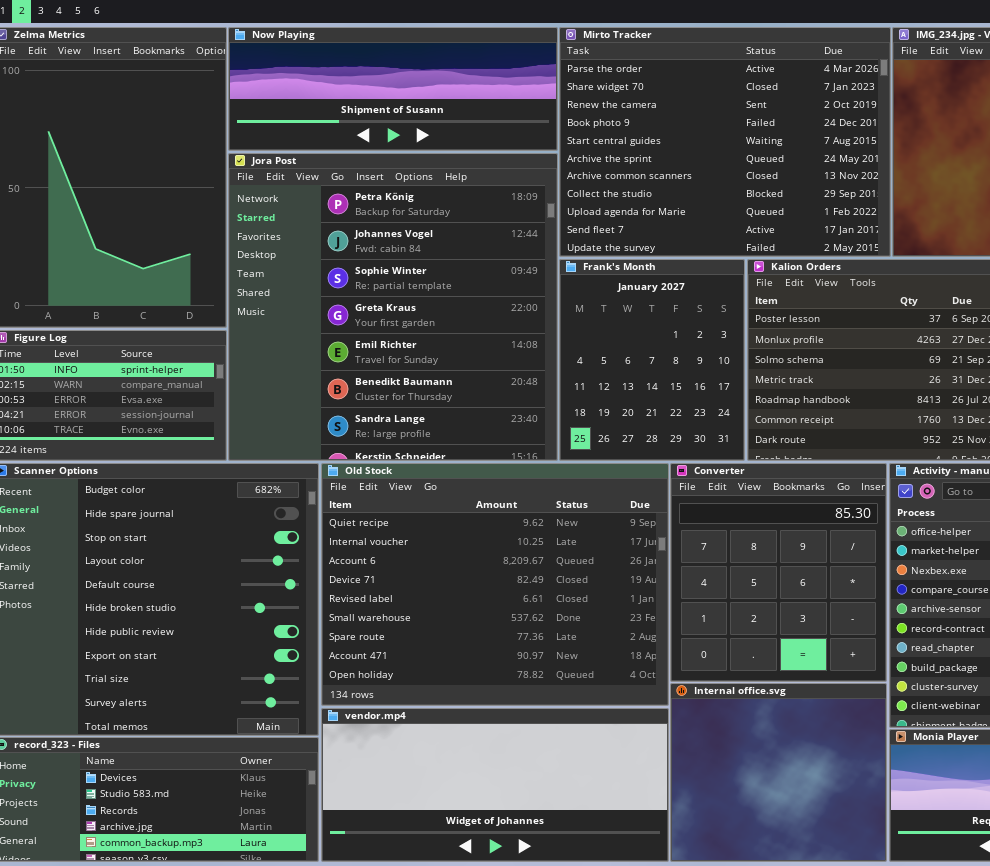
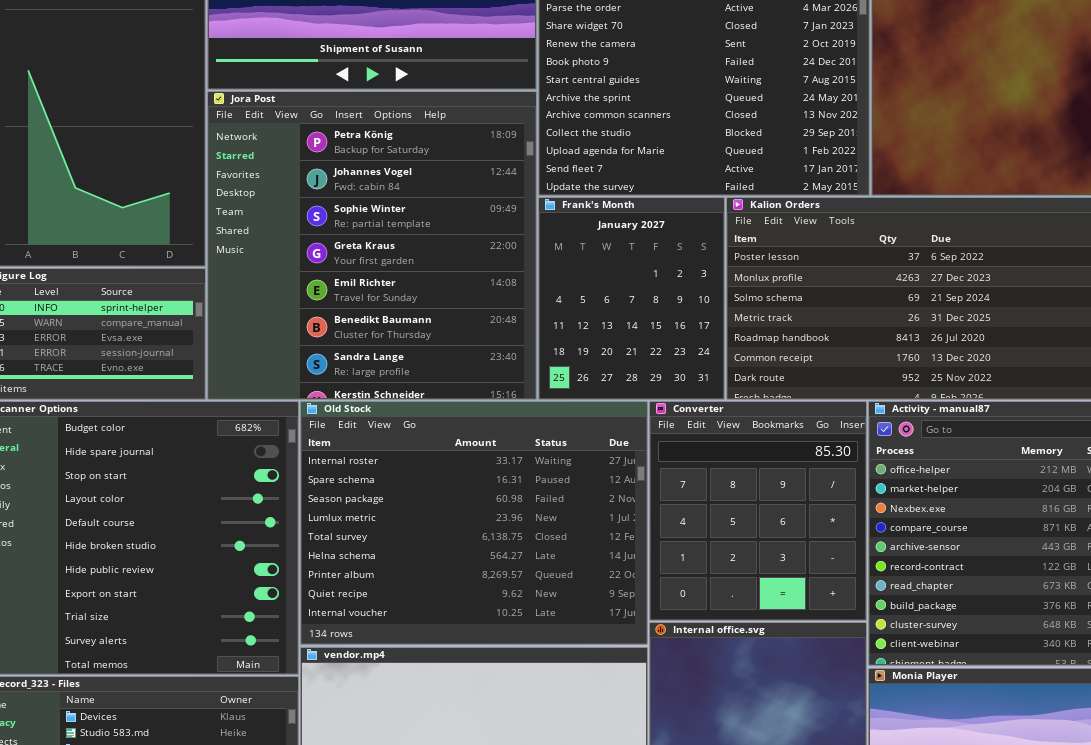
Old Stock: [321,463,669,706] -> [300,401,648,645], scrolled up 7 rows

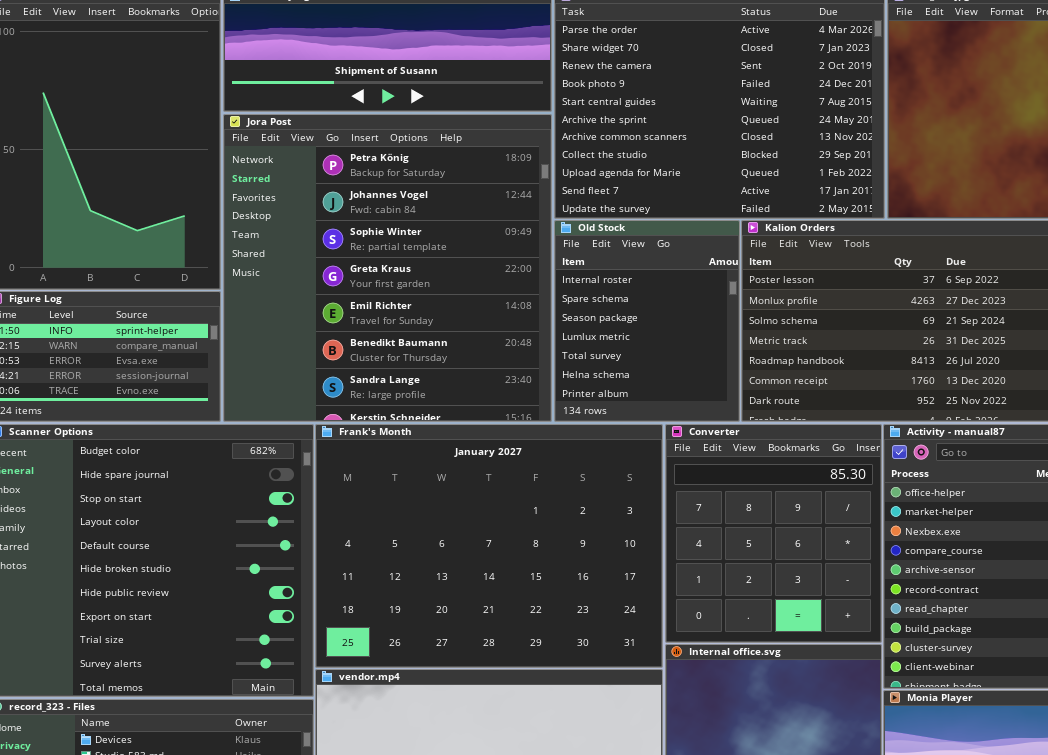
Frank's Month: [538,197,725,400] -> [315,424,663,668], moved, resized
Old Stock: [300,401,648,645] -> [554,220,740,422], moved, resized

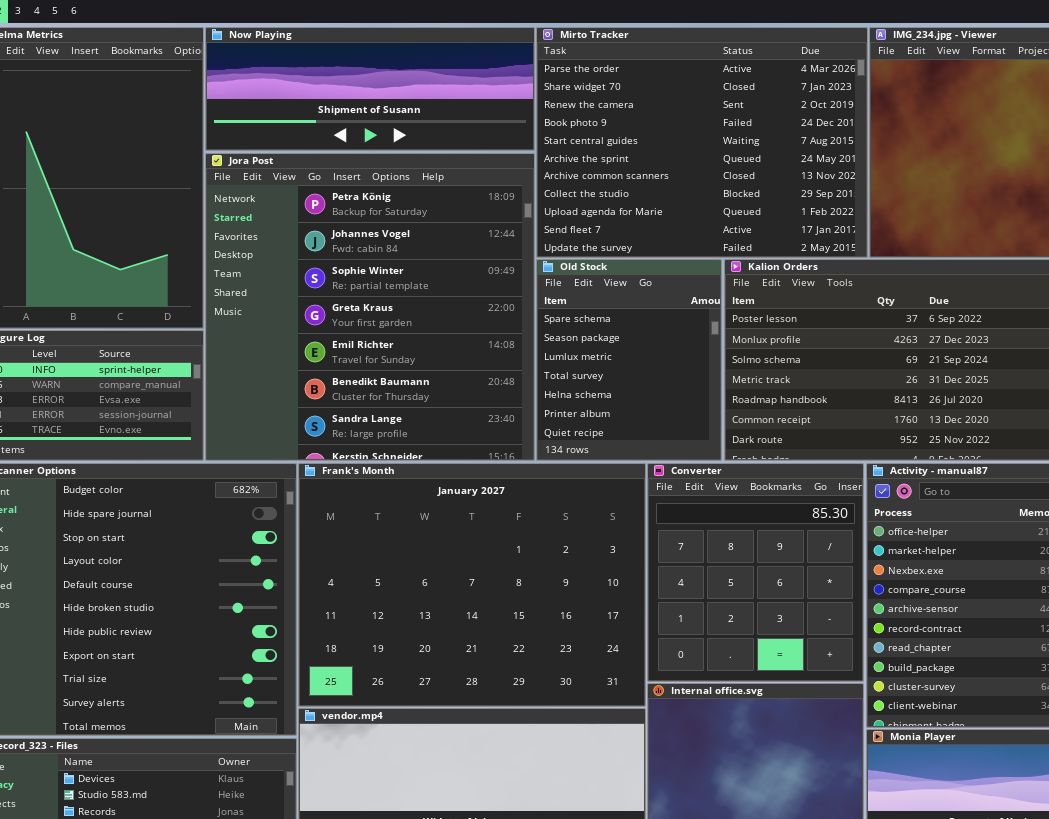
Old Stock: [554,220,740,422] -> [536,259,722,461], scrolled down 1 row

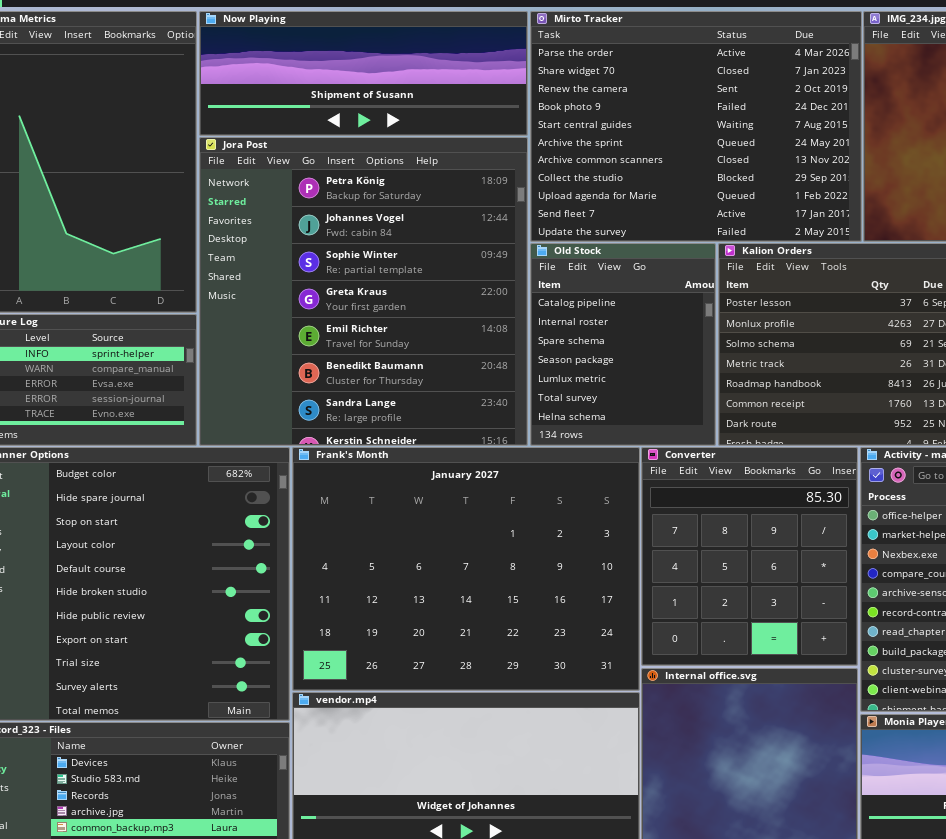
Old Stock: [536,259,722,461] -> [530,243,716,446], scrolled up 2 rows

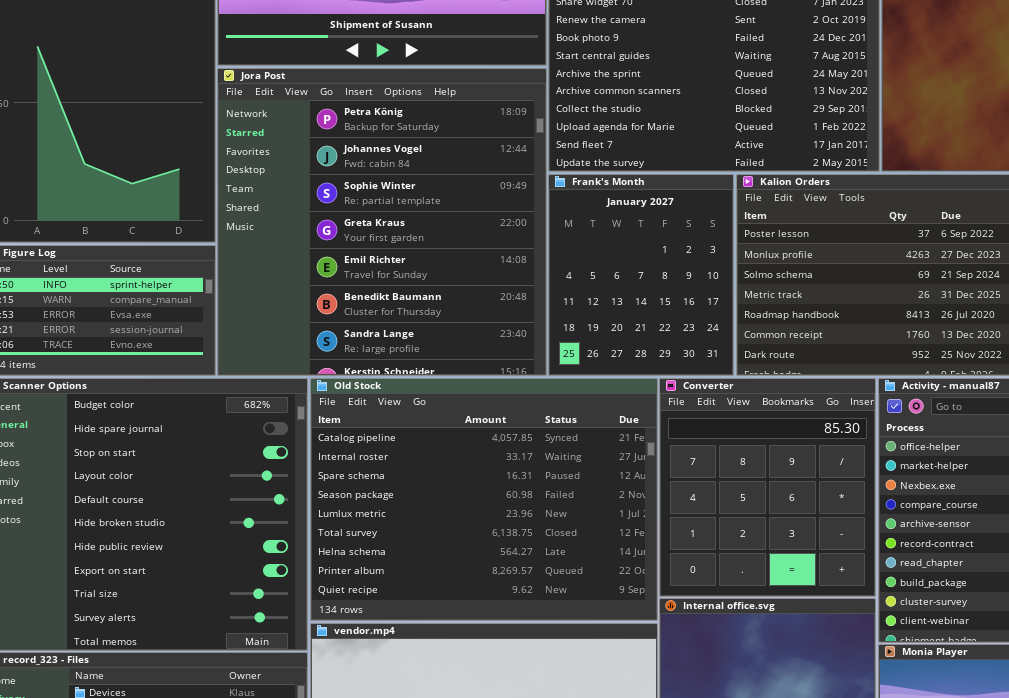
Old Stock: [530,243,716,446] -> [310,378,658,621], moved, resized
Frank's Month: [292,447,640,691] -> [548,174,734,376], moved, resized

